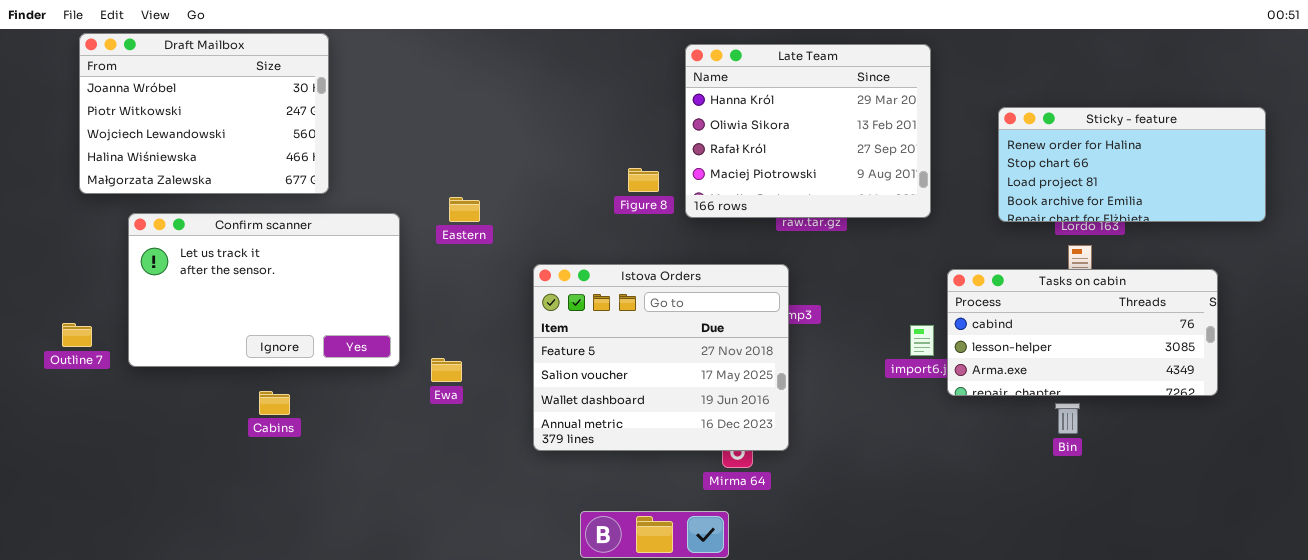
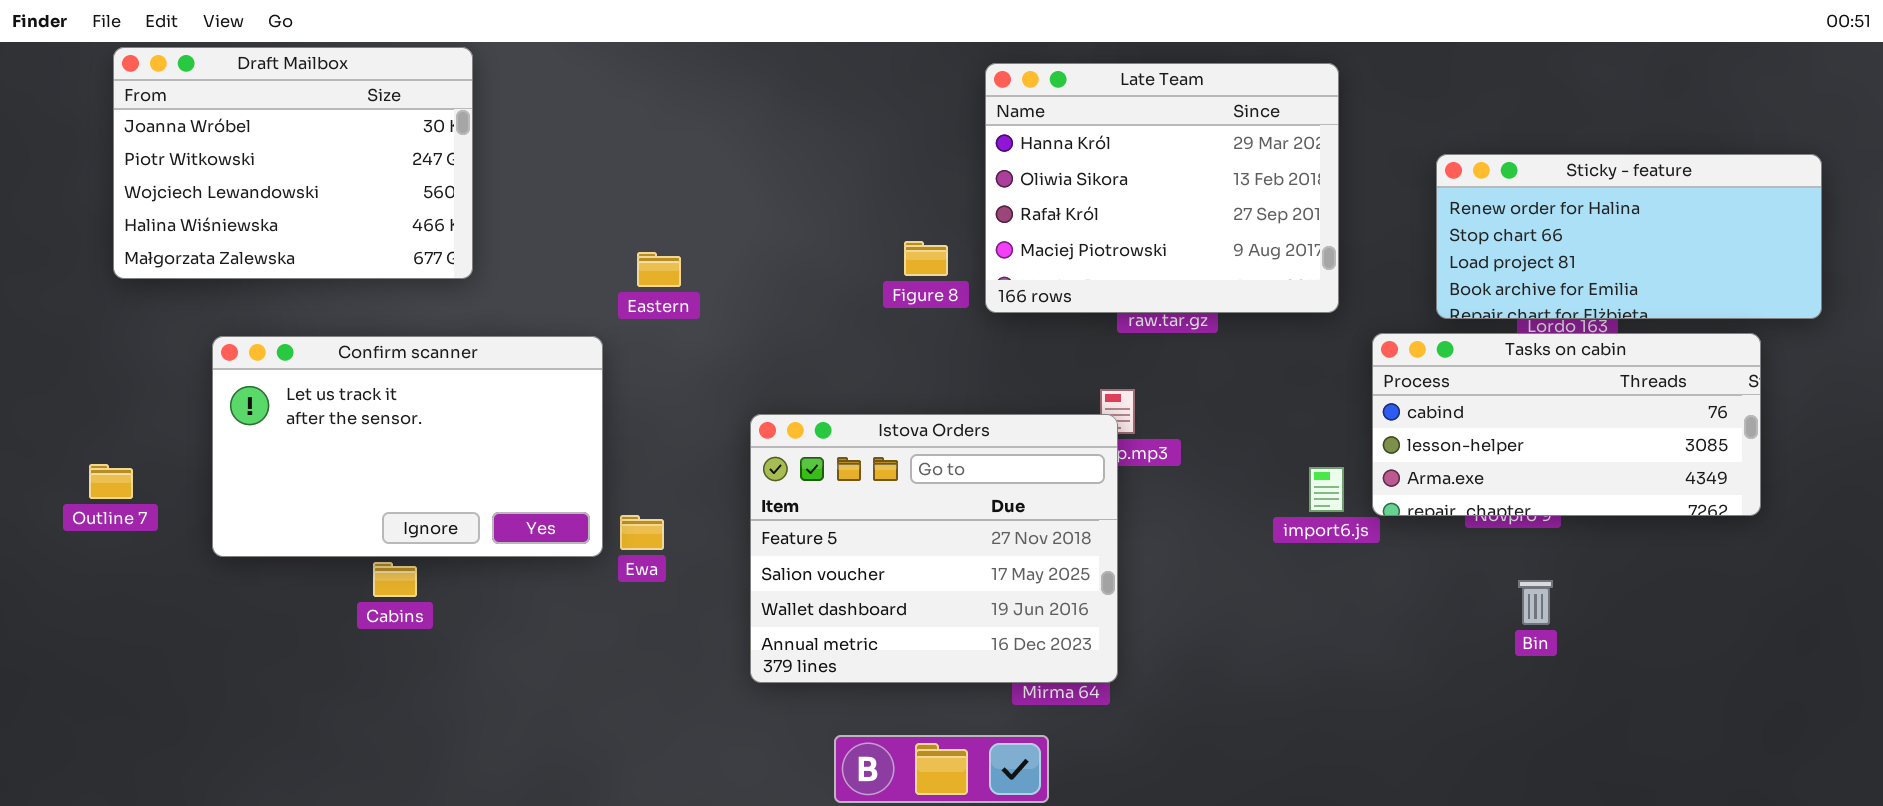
Eastern: [449,197,480,222] -> [637,252,681,287], moved
Confirm scanner: [128,213,400,367] -> [212,336,603,557], moved
Istova Orders: [533,264,789,451] -> [750,414,1118,683], moved
Tasks on cabin: [947,269,1218,396] -> [1372,333,1761,516], moved

